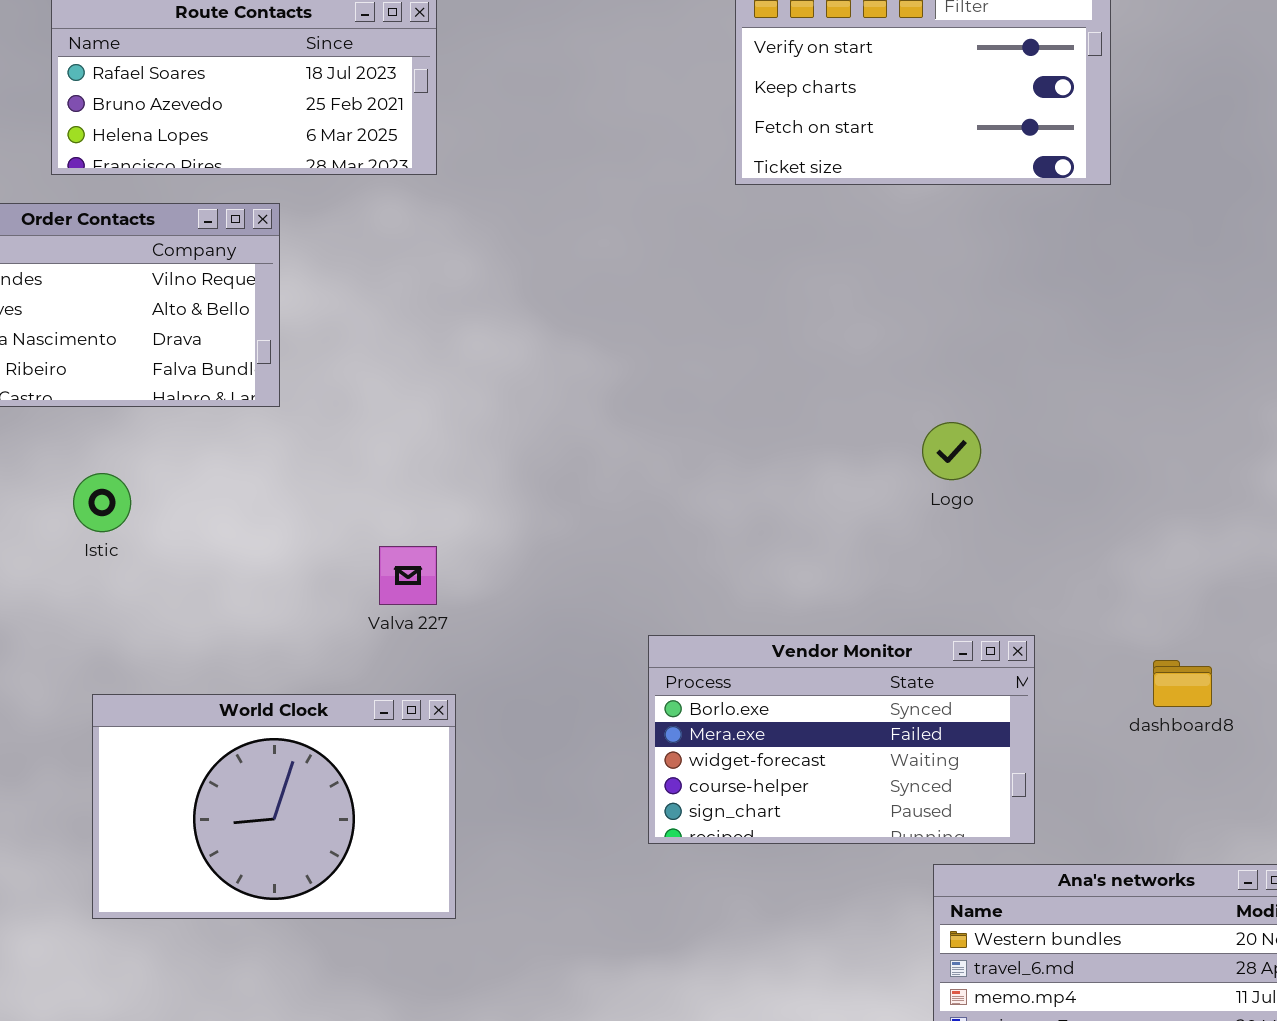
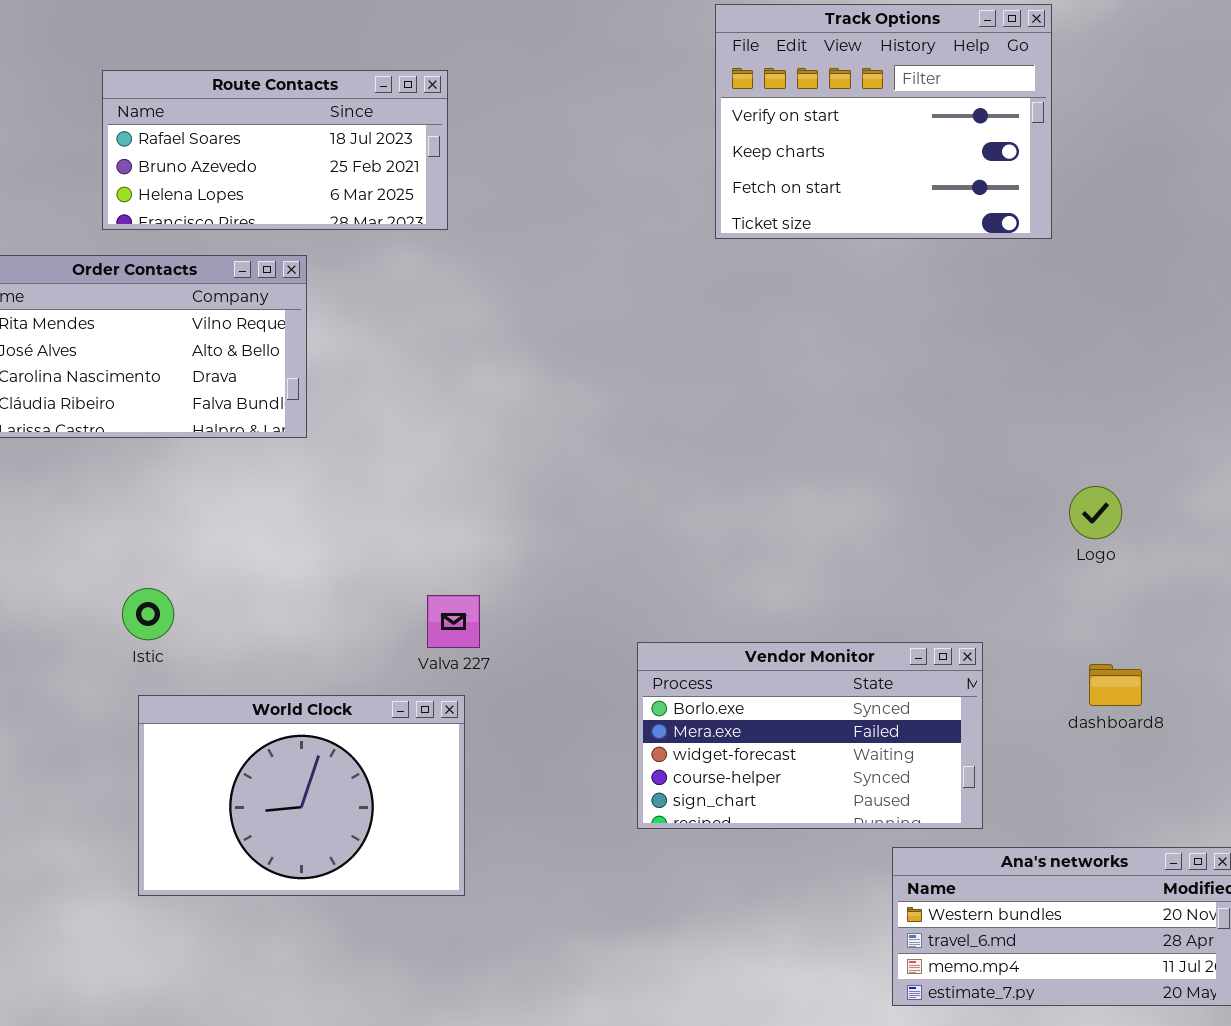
Logo: [922,422,981,480] -> [1069,486,1122,539], moved
Istic: [73,473,131,532] -> [122,588,174,640], moved
Valva 227: [379,546,437,605] -> [427,595,480,648], moved

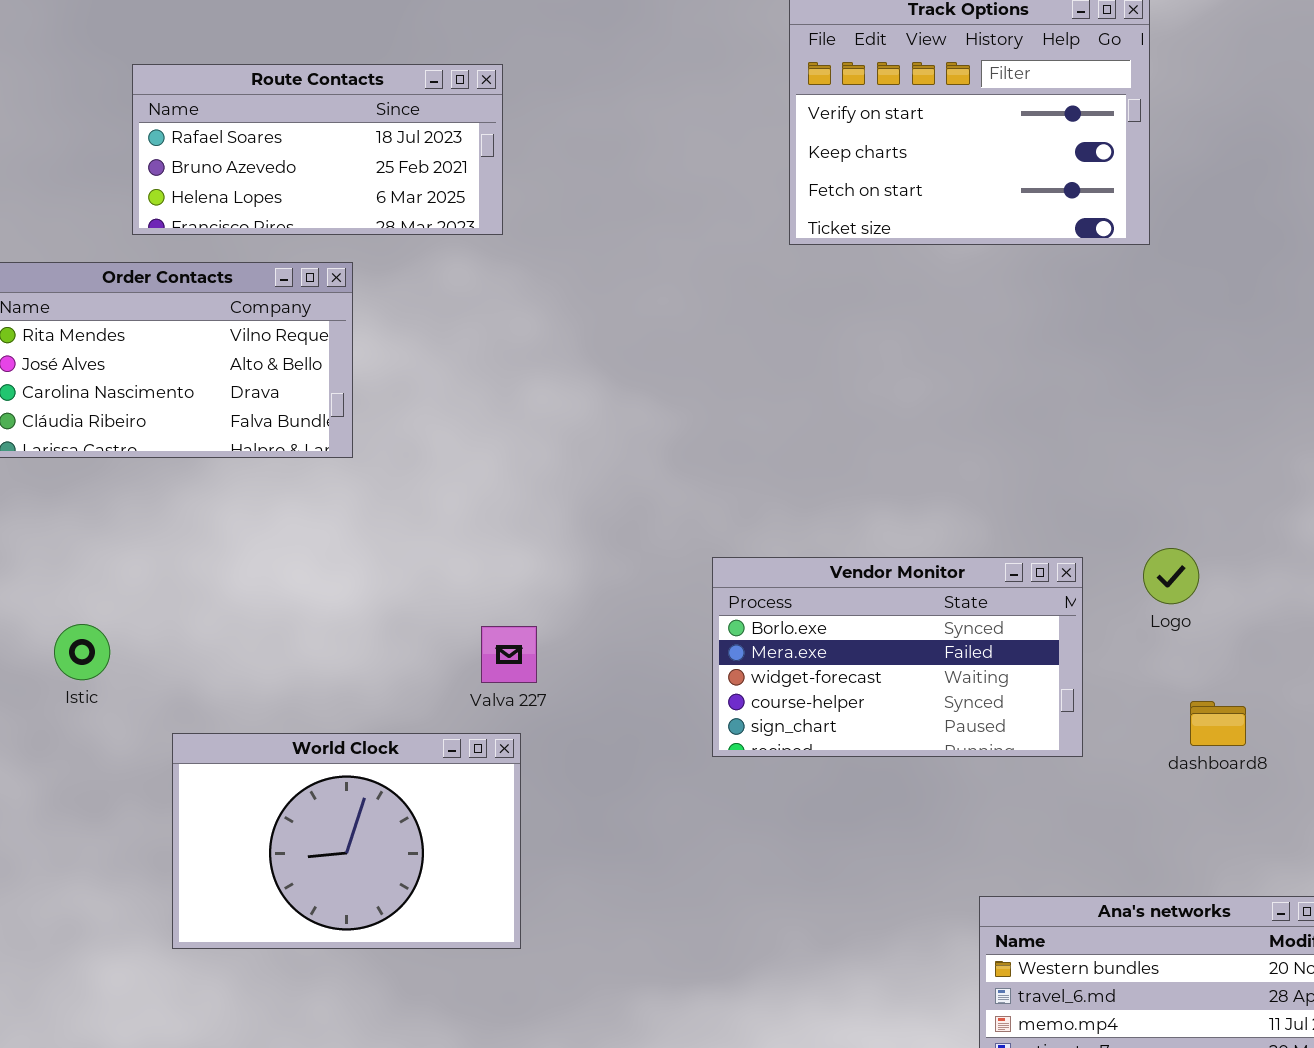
Logo: [1069,486,1122,539] -> [1143,548,1199,604], moved
Istic: [122,588,174,640] -> [54,624,110,680], moved
Vendor Monitor: [637,642,983,829] -> [712,557,1083,757], moved

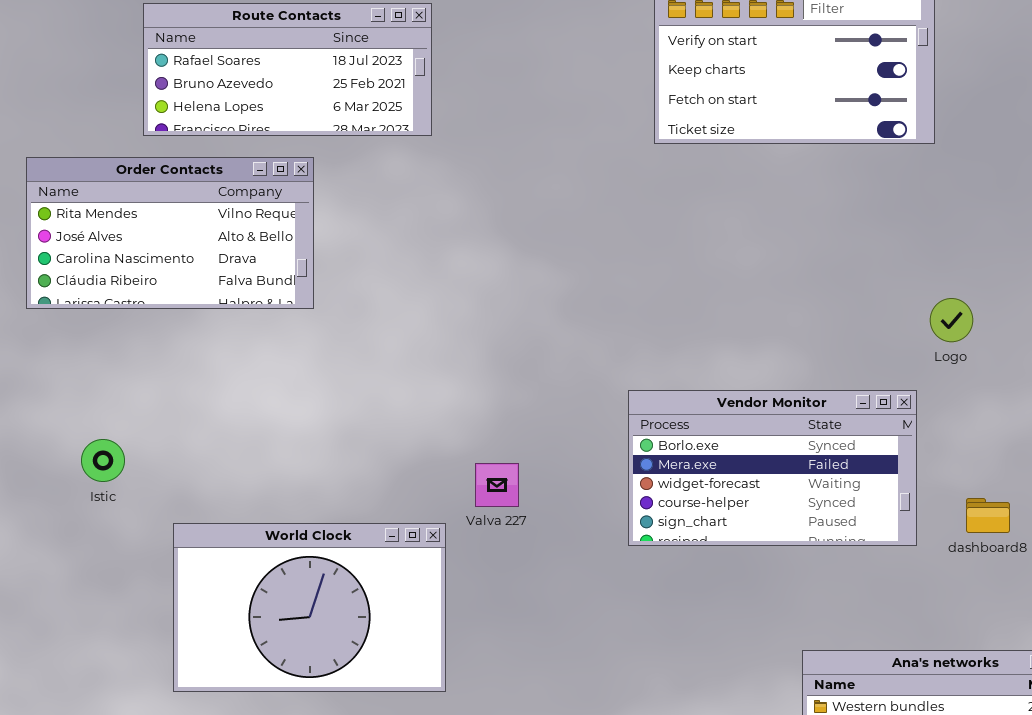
Logo: [1143,548,1199,604] -> [930,298,973,342], moved
Vendor Monitor: [712,557,1083,757] -> [628,390,917,546], moved
Valva 227: [481,626,537,683] -> [475,463,519,507], moved

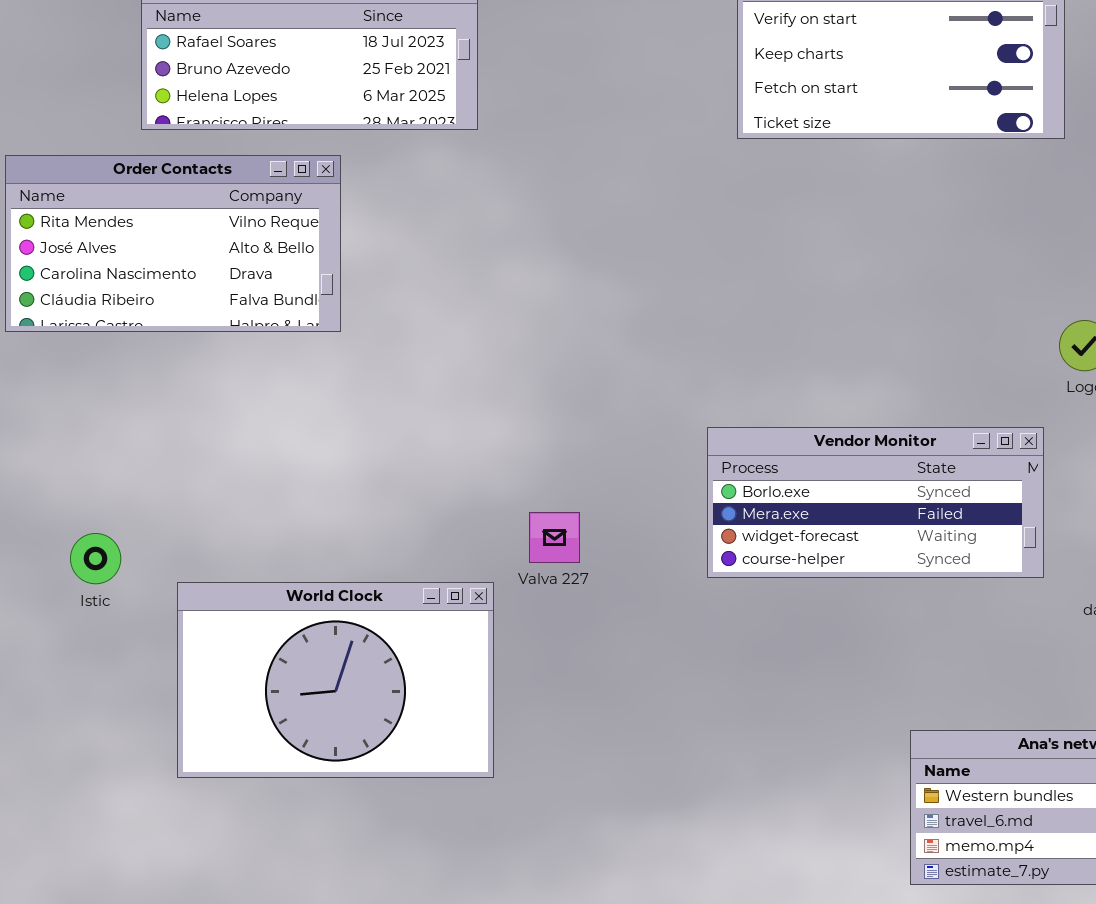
Vendor Monitor: [628,390,917,546] -> [707,427,1044,578], resized
Istic: [81,439,125,482] -> [70,533,121,584], moved

